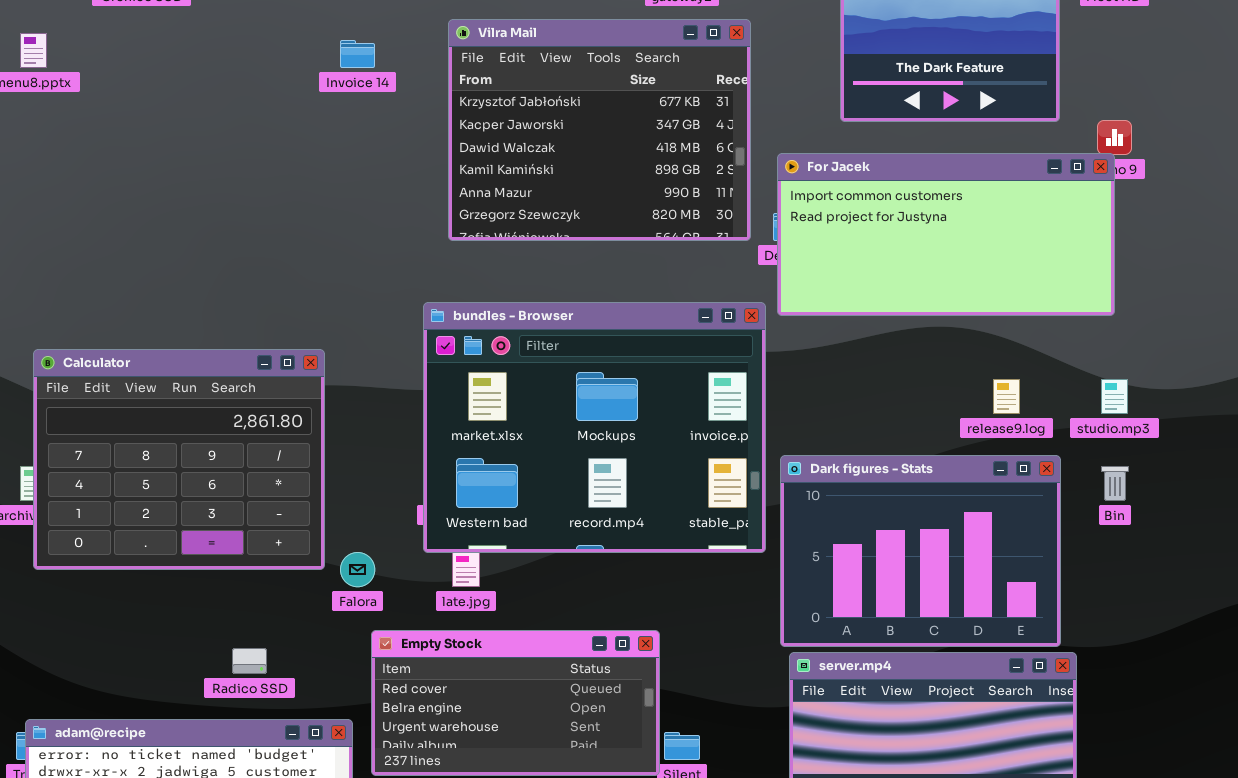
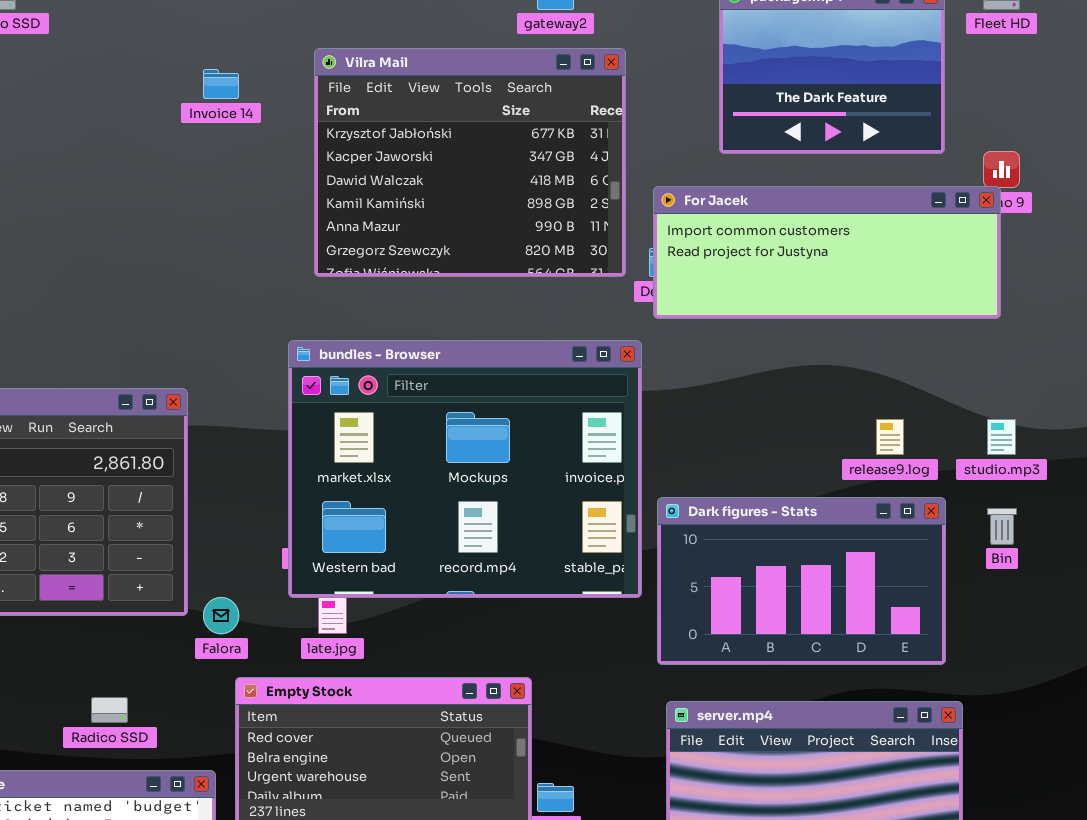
For Jacek: [777,153,1115,316] -> [653,186,1001,319], resized
Dark figures - Stats: [780,455,1061,647] -> [657,497,946,665], resized

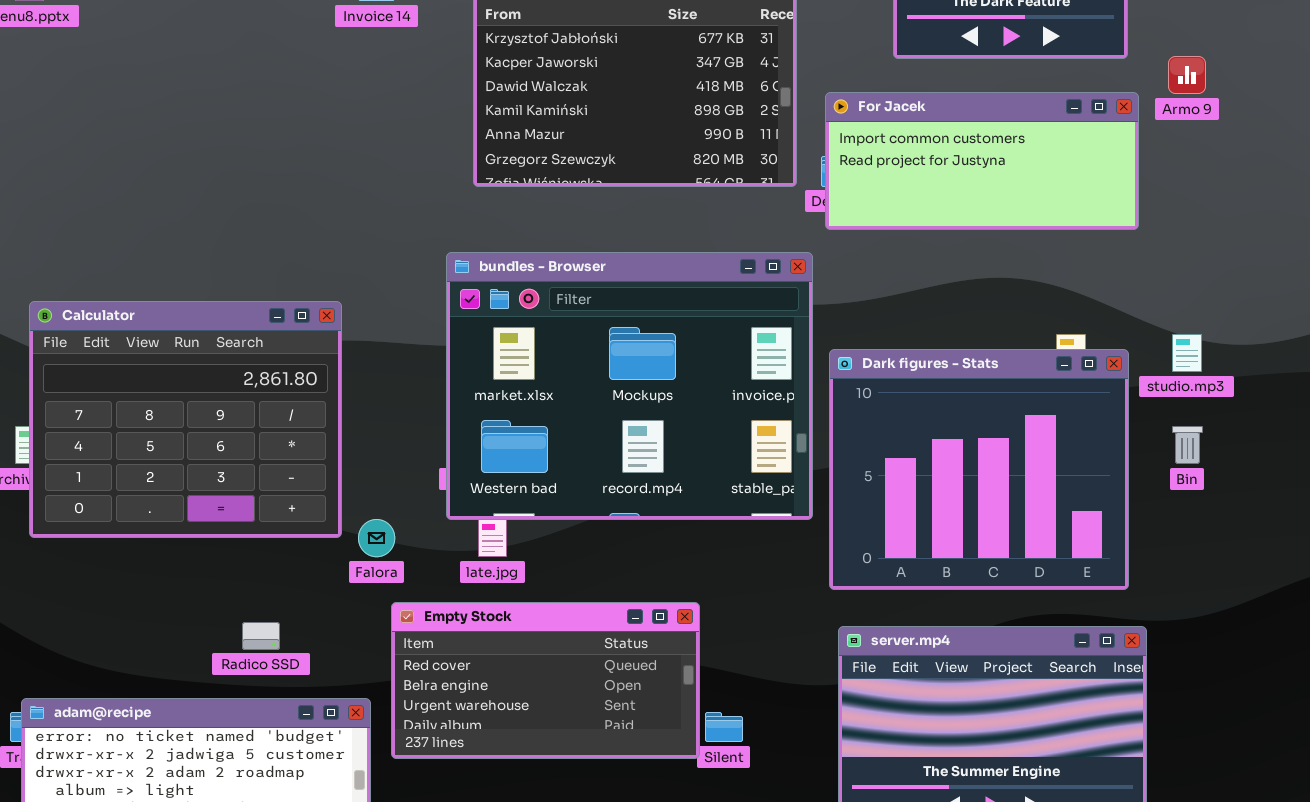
For Jacek: [653,186,1001,319] -> [825,92,1139,230], resized
Dark figures - Stats: [657,497,946,665] -> [829,349,1129,590], resized

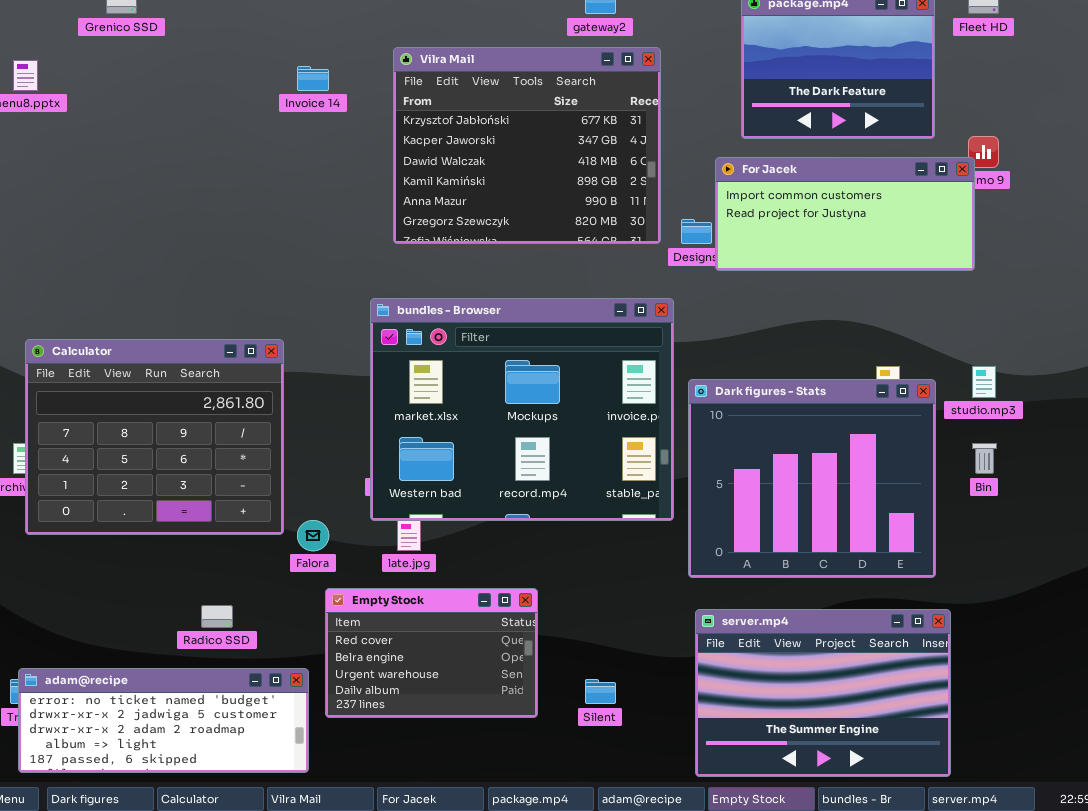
For Jacek: [825,92,1139,230] -> [715,157,975,271], moved
Empty Stock: [391,602,700,759] -> [325,588,538,718], resized

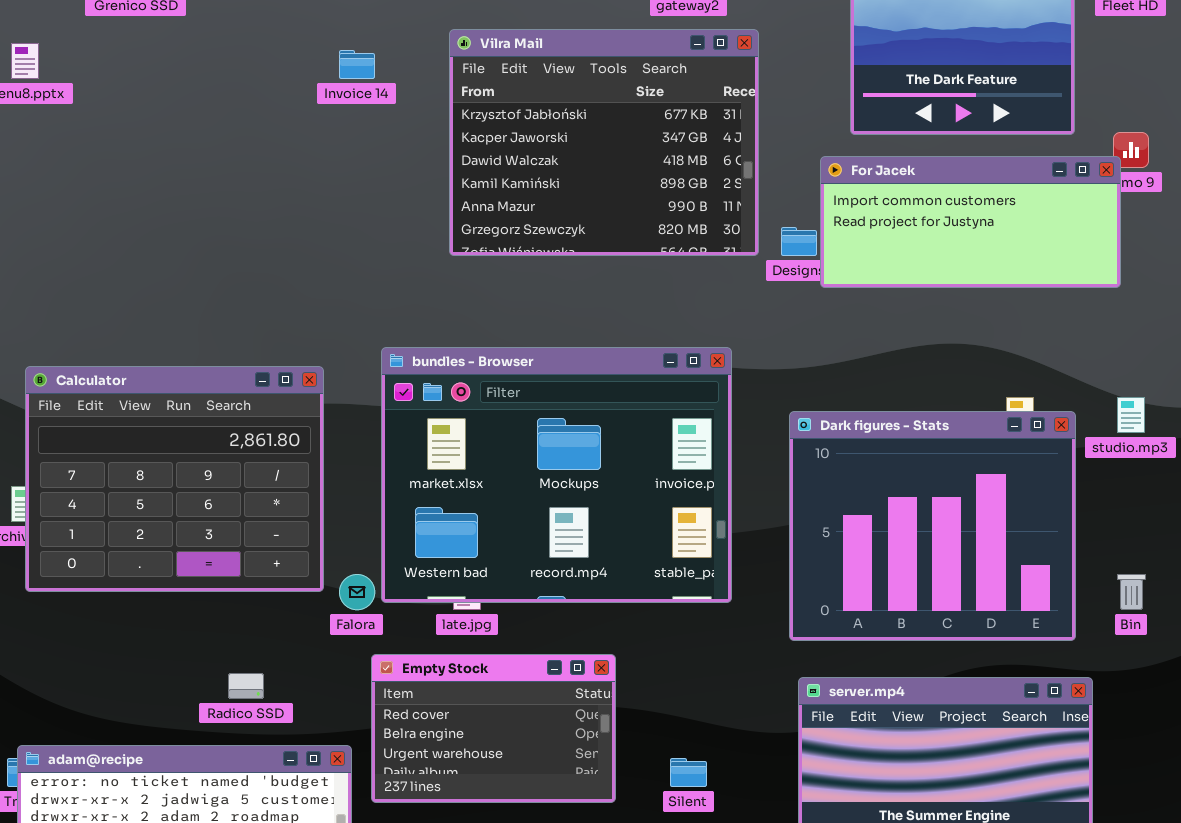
bundles - Browser: [370,298,674,521] -> [381,347,732,603], moved
Bin: [972,443,997,474] -> [1117,574,1146,610], moved

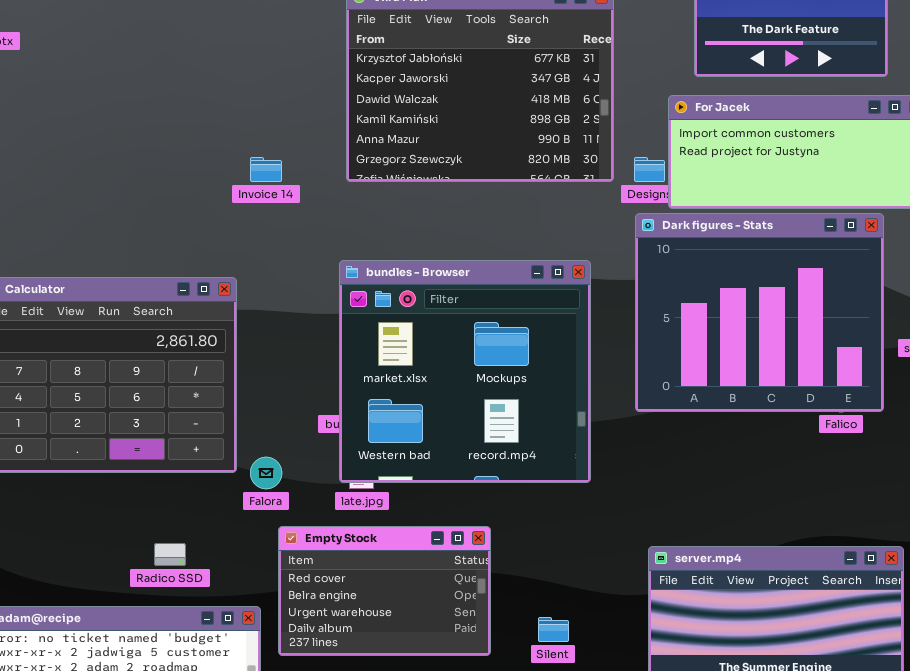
Invoice 14: [339,50,375,79] -> [250,157,282,182], moved
bundles - Browser: [381,347,732,603] -> [339,260,591,483], resized
Dark figures - Stats: [789,411,1076,641] -> [635,213,884,412], moved

